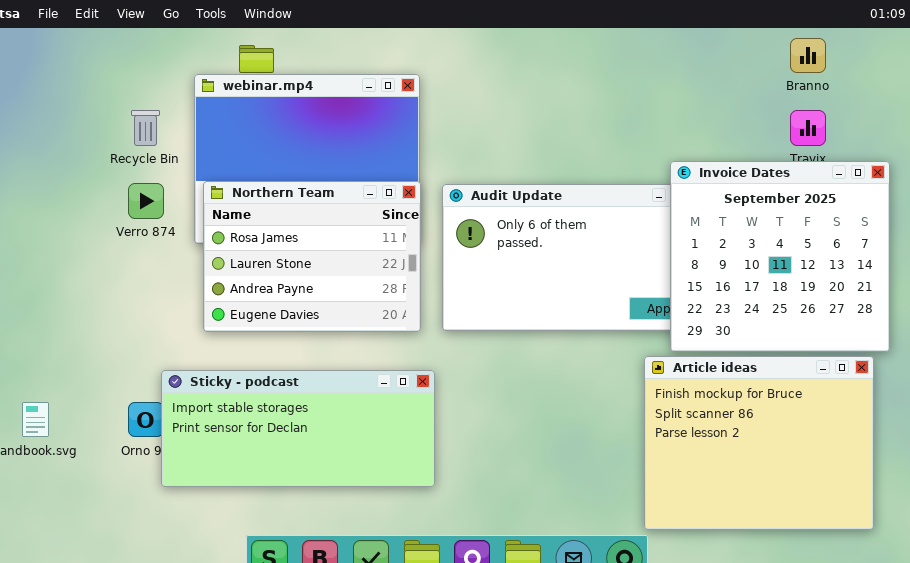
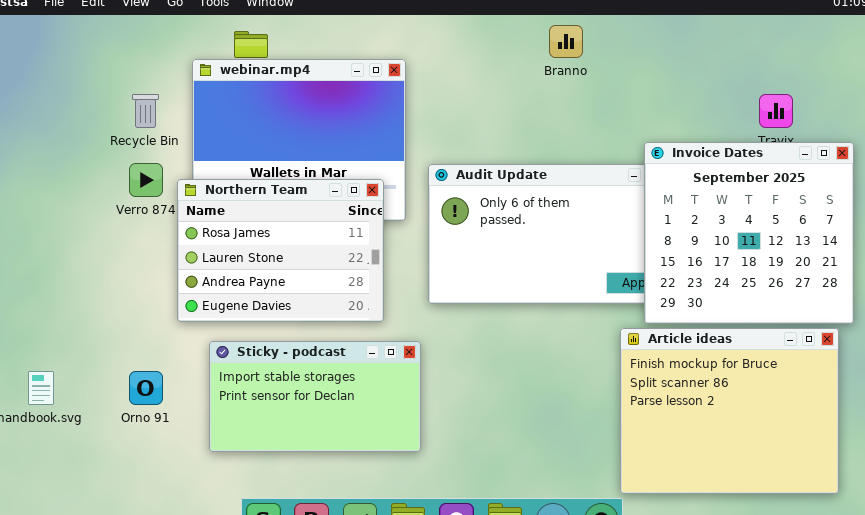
Branno: [790,38,826,73] -> [549,25,583,58], moved
Northern Team: [203,181,421,332] -> [177,179,384,322], moved
Sticky - podcast: [161,370,435,487] -> [209,341,421,452], resized

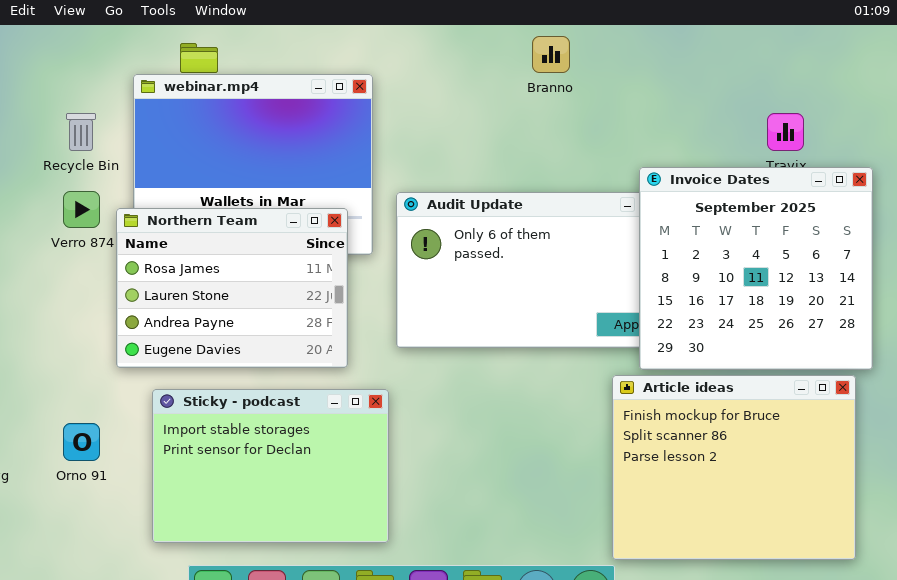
Sticky - podcast: [209,341,421,452] -> [152,389,389,543], resized

